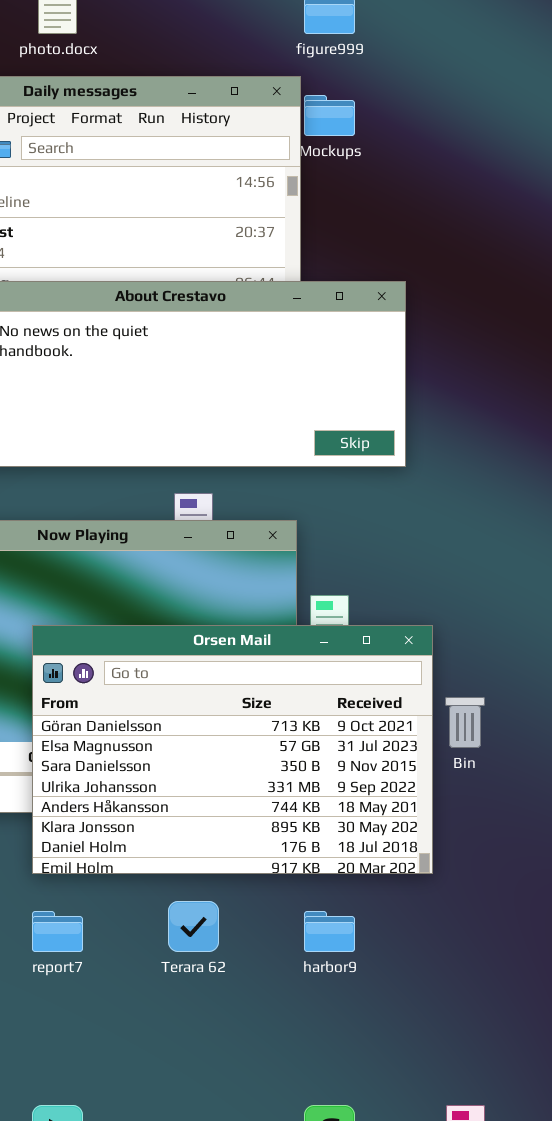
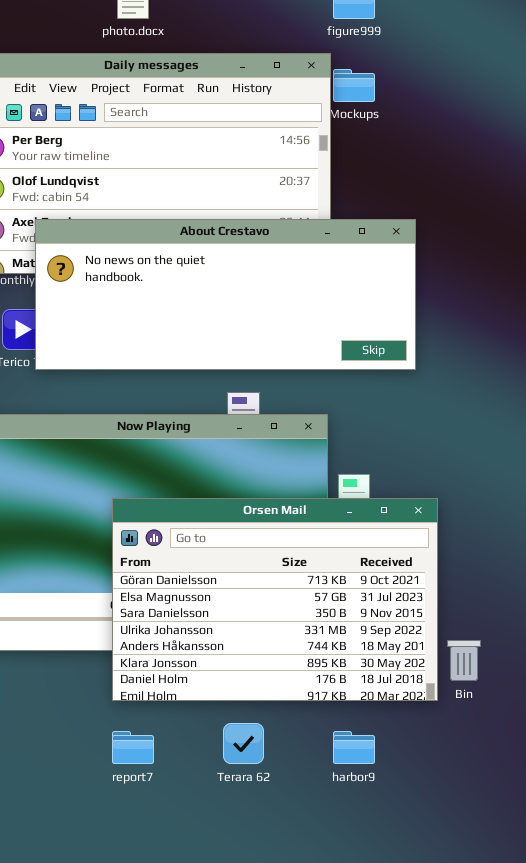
Bin: [445,697,485,748] -> [447,640,481,681], moved

